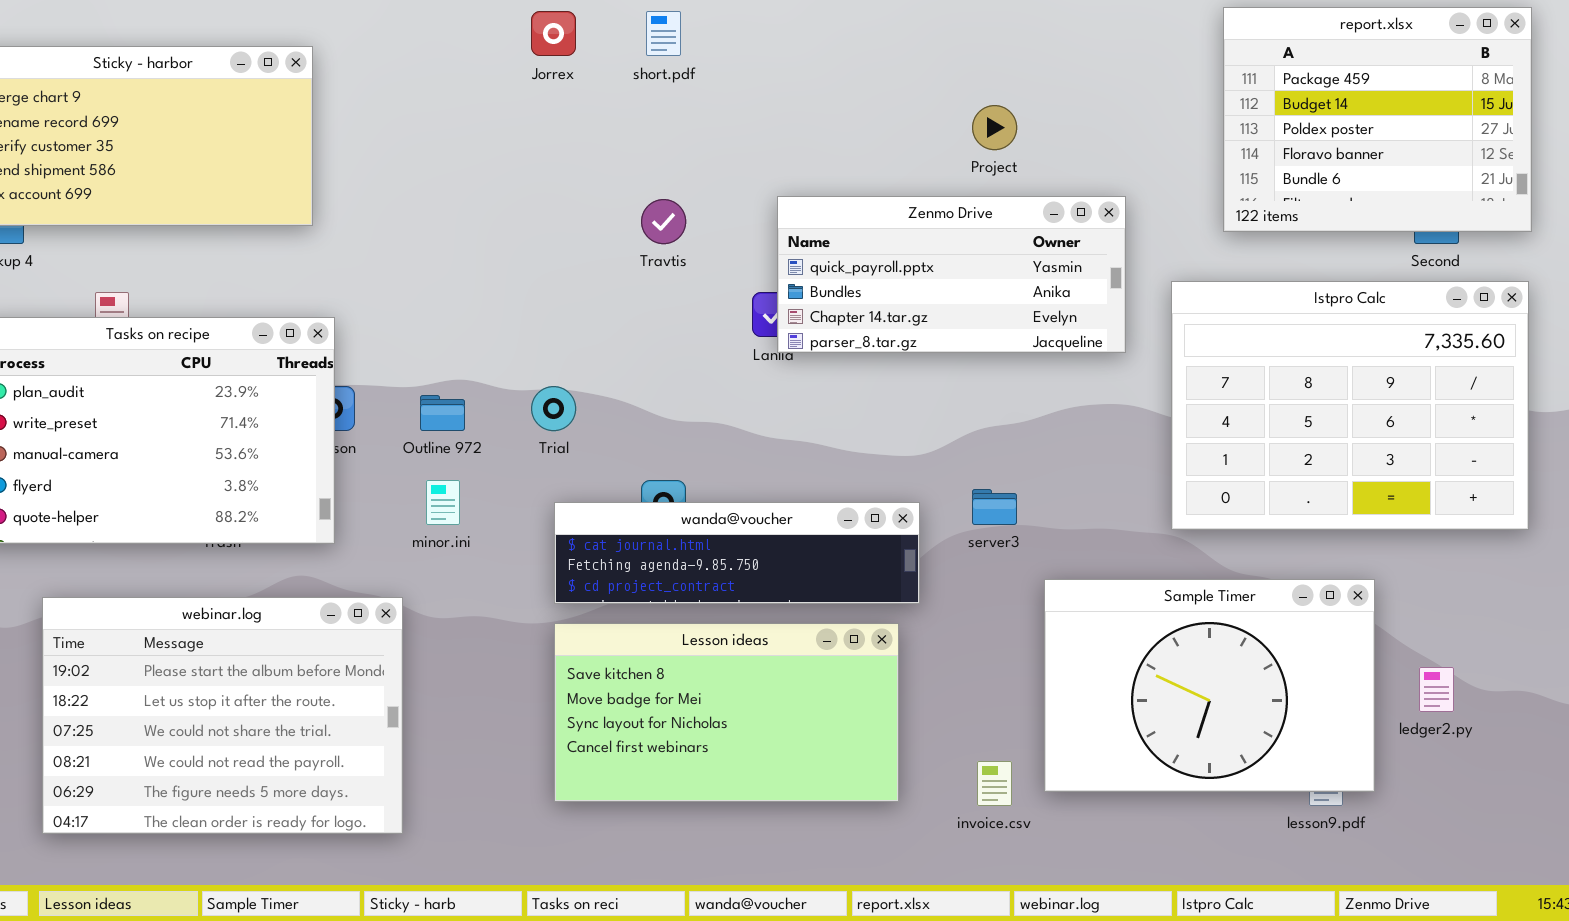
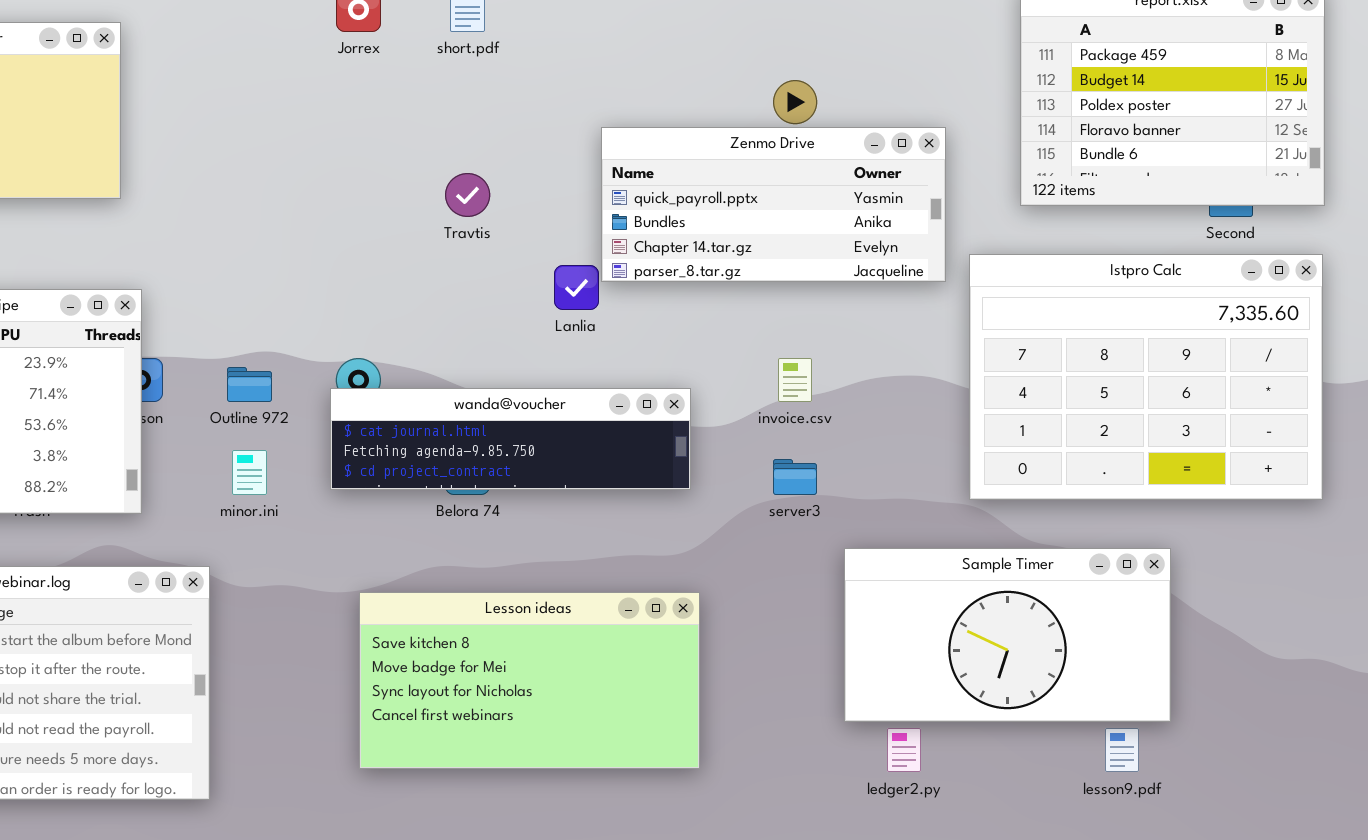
Zenmo Drive: [777,196,1126,353] -> [601,127,946,282], moved
wanda@voucher: [554,502,920,604] -> [330,388,691,490], moved
Sample Timer: [1044,579,1375,792] -> [844,548,1171,722], resized
ledger2.py: [1419,667,1454,712] -> [887,728,921,772], moved
invoice.csv: [977,761,1012,806] -> [778,358,812,402], moved

